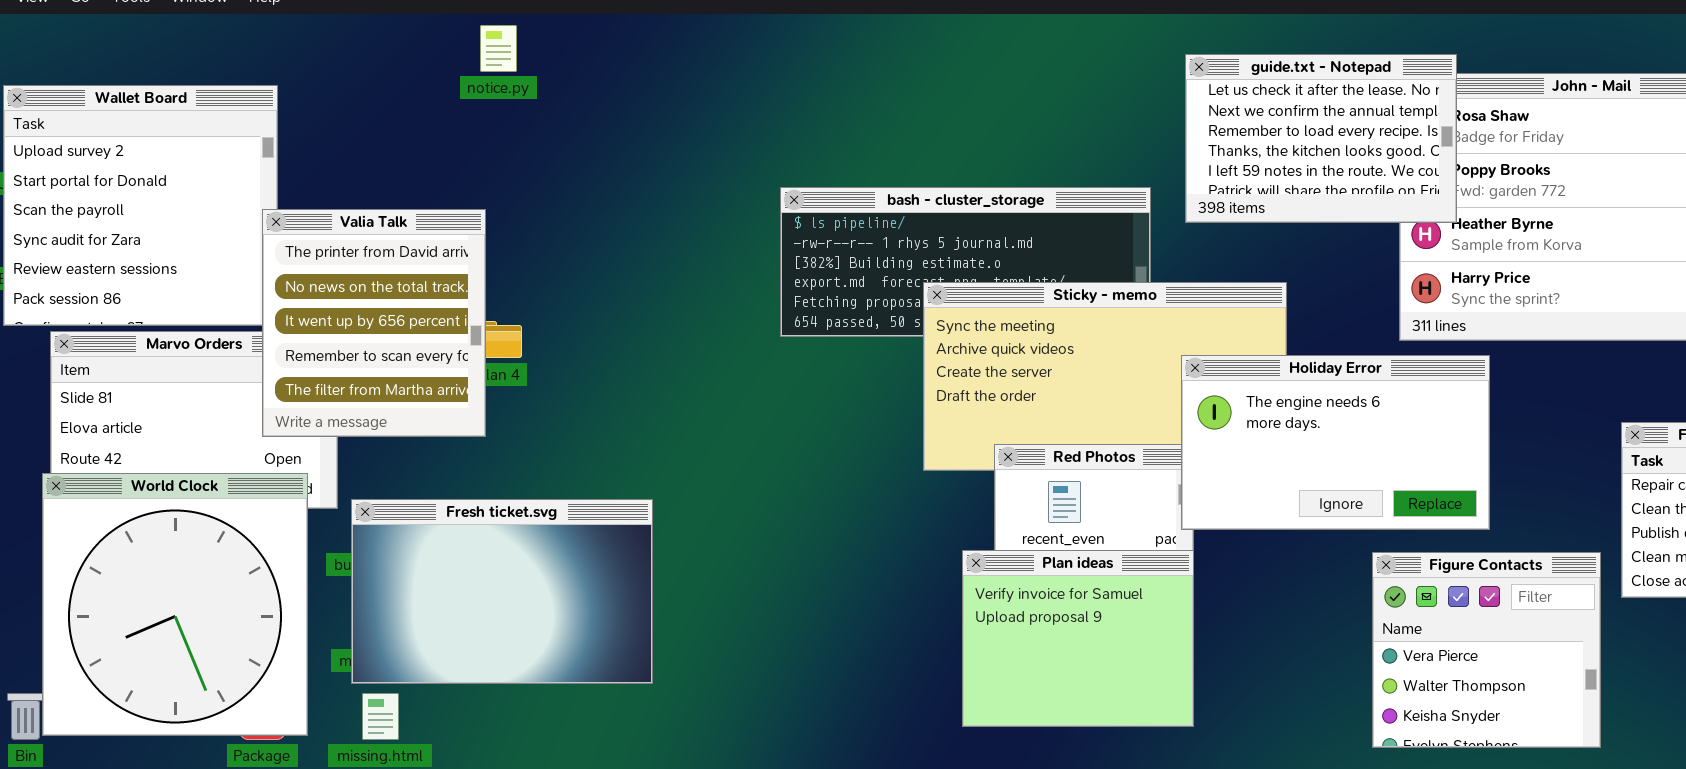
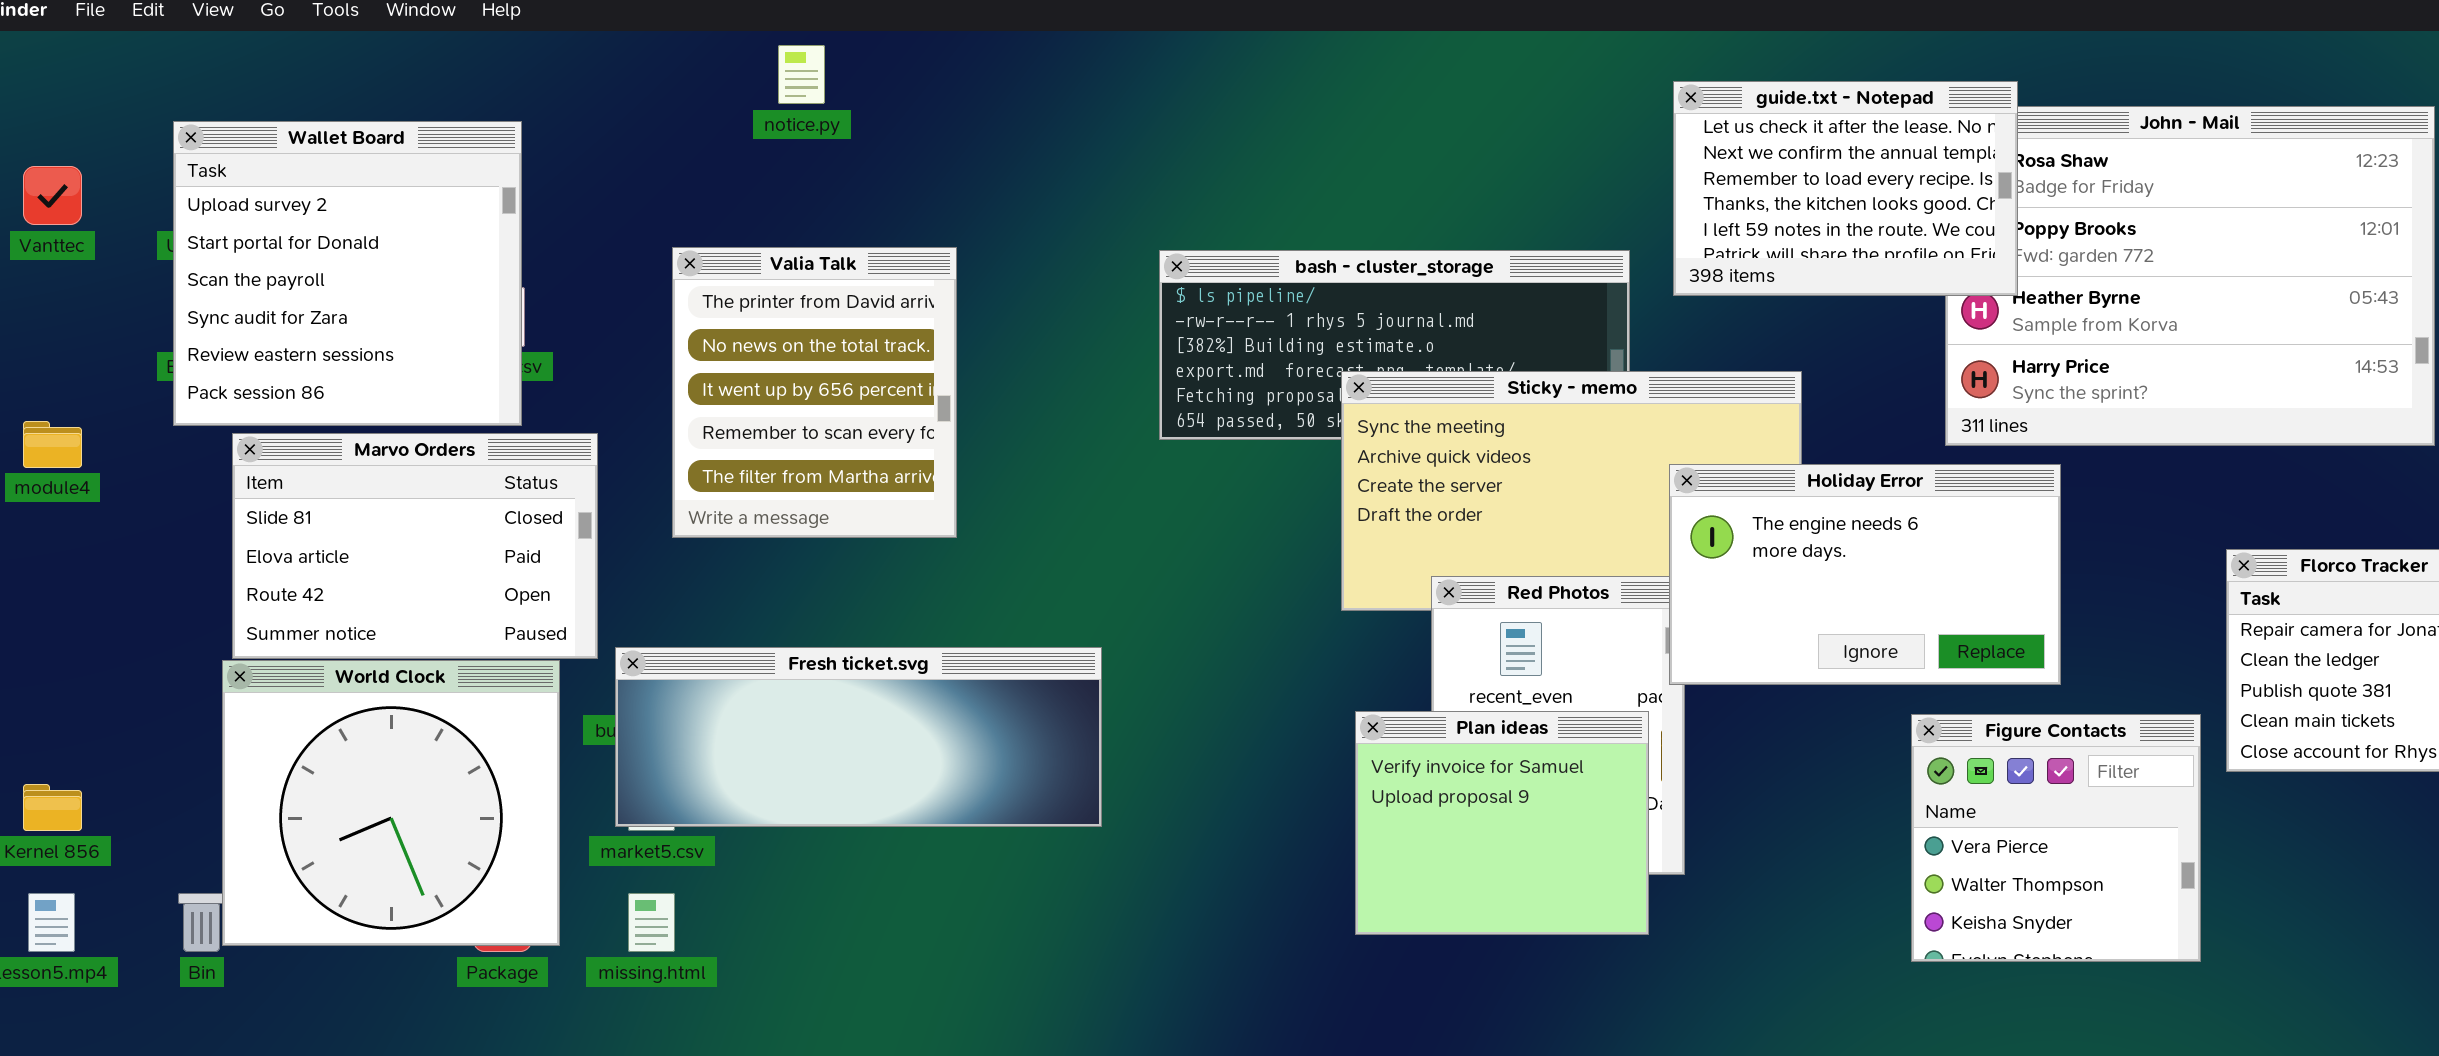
Valia Talk: [262,209,486,437] -> [672,247,957,538], moved
World Clock: [42,473,308,736] -> [222,660,560,946], resized
Fresh ticket.svg: [351,499,653,684] -> [615,647,1102,827], resized
Plan ideas: [962,550,1194,727] -> [1355,711,1649,935], moved

